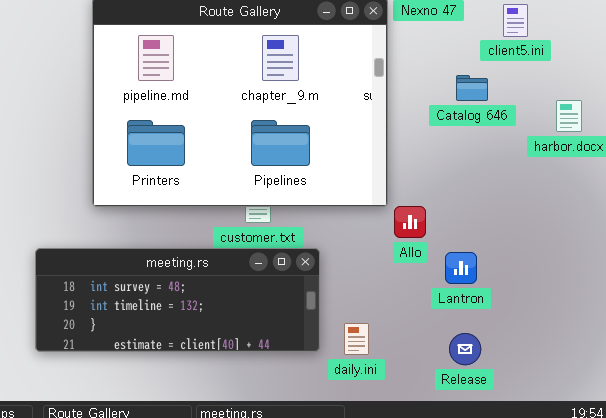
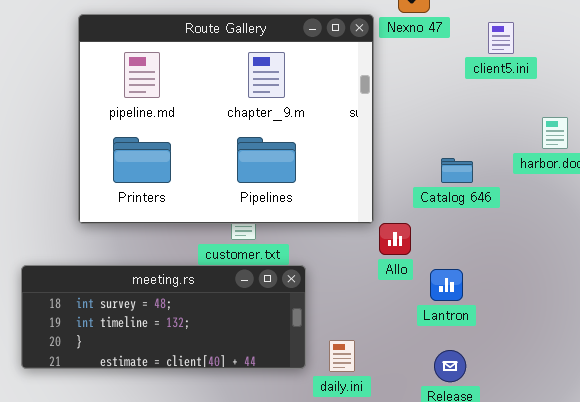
Catalog 646: [456,75,488,101] -> [441,158,473,183], moved

